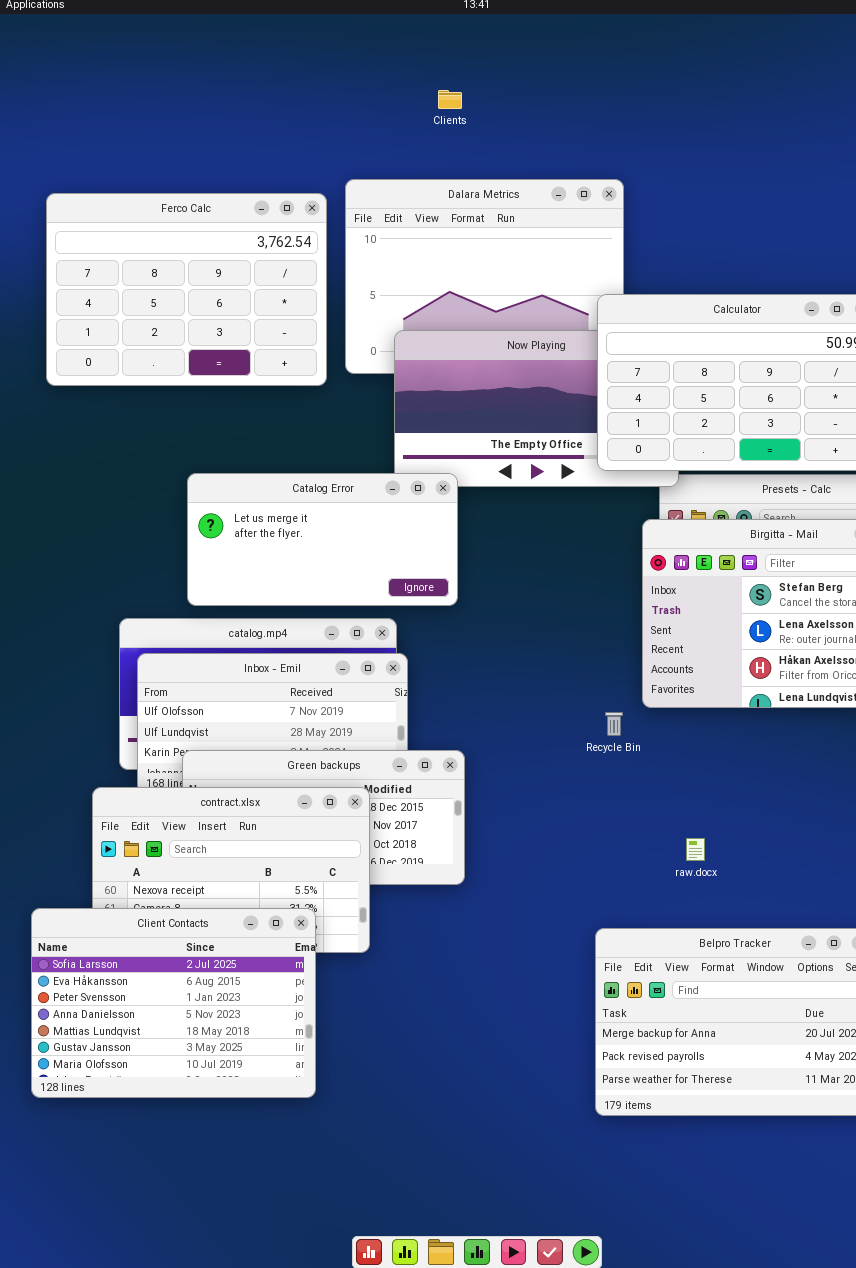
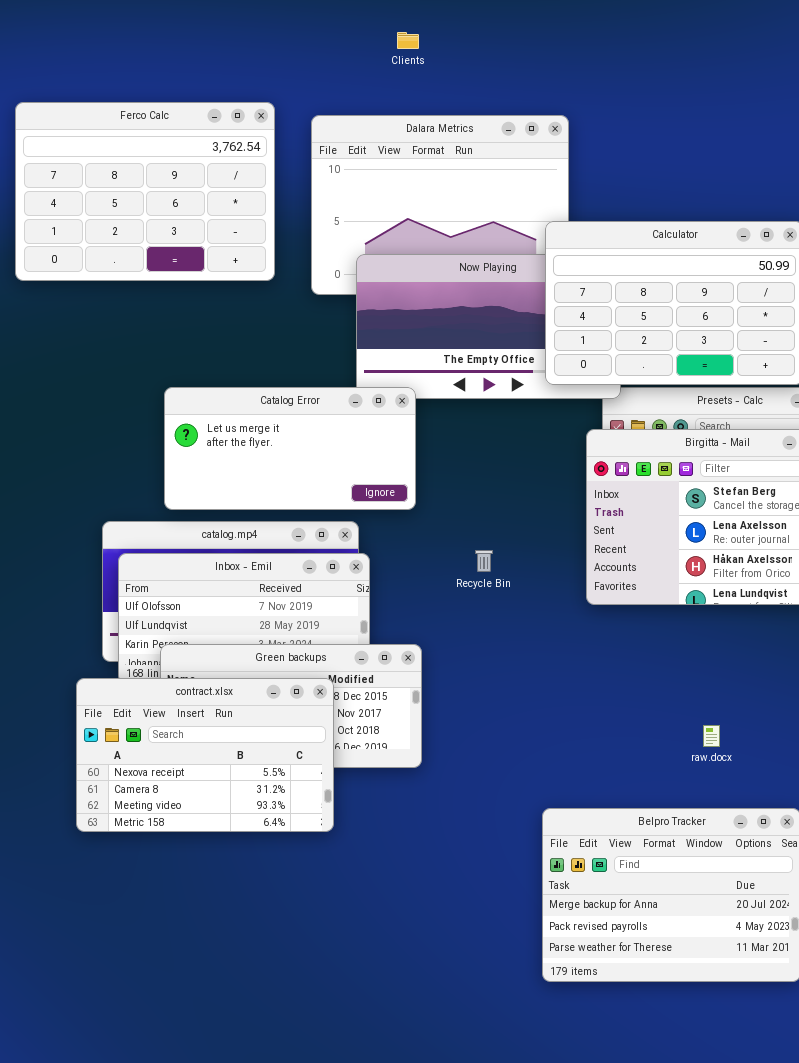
Ferco Calc: [46,193,327,386] -> [15,102,275,281], moved
Recycle Bin: [605,712,623,736] -> [475,550,493,572], moved
raw.docx: [686,838,705,861] -> [703,725,720,747], moved
Client Contacts: [31,908,316,1098] -> none, closed

